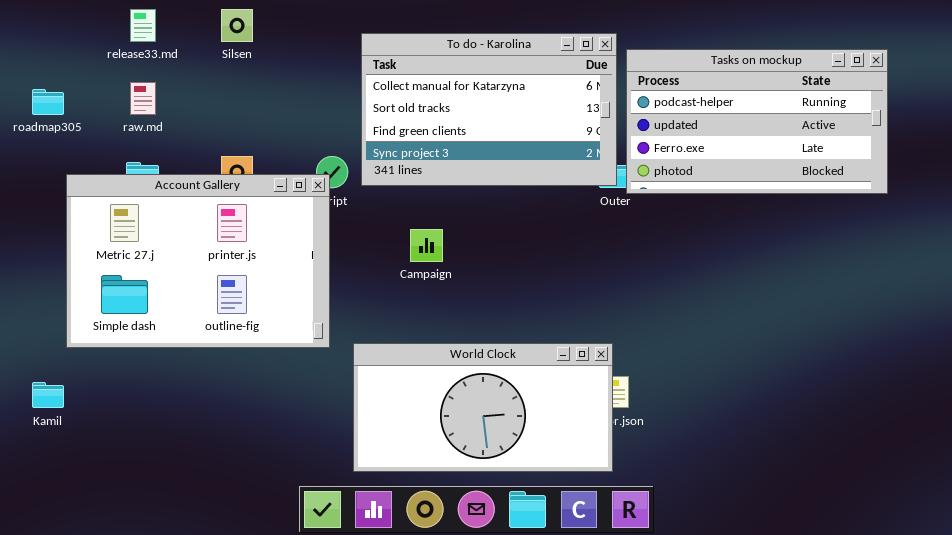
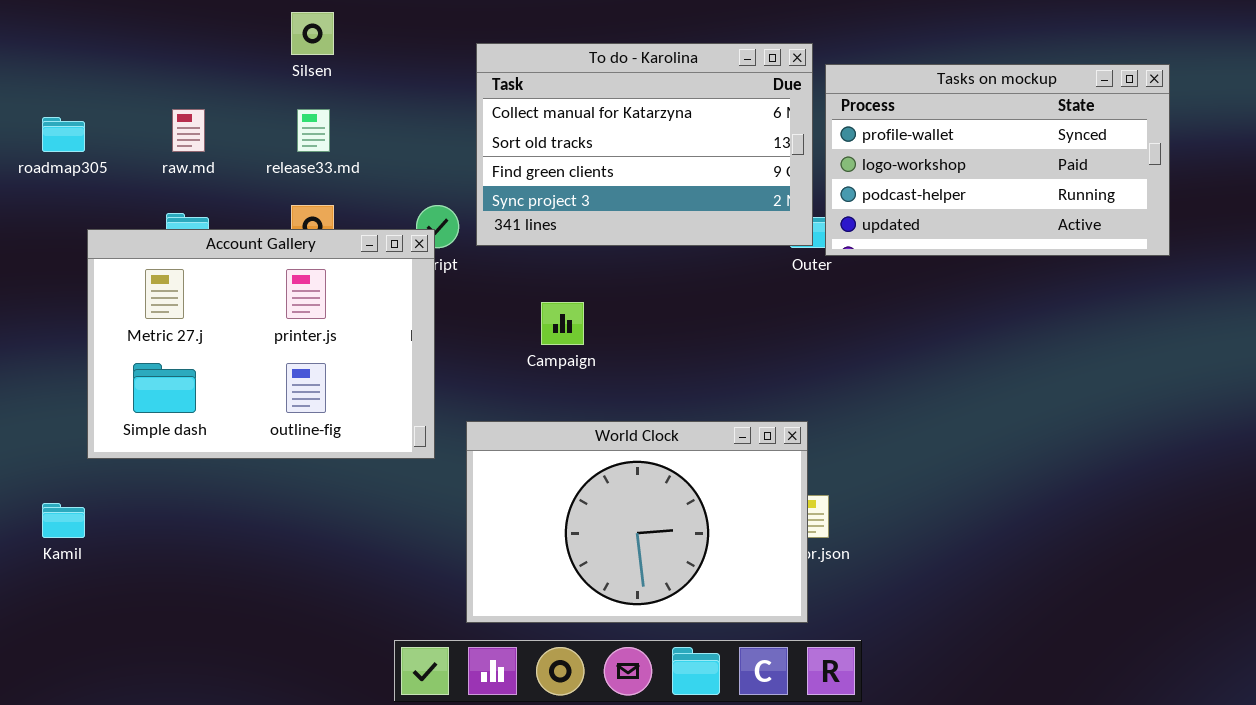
release33.md: [130,9,156,42] -> [297,109,330,152], moved
Tasks on mockup: [626,49,888,194] -> [825,64,1170,256], scrolled up 2 rows
World Clock: [353,343,613,472] -> [466,421,808,623], resized

